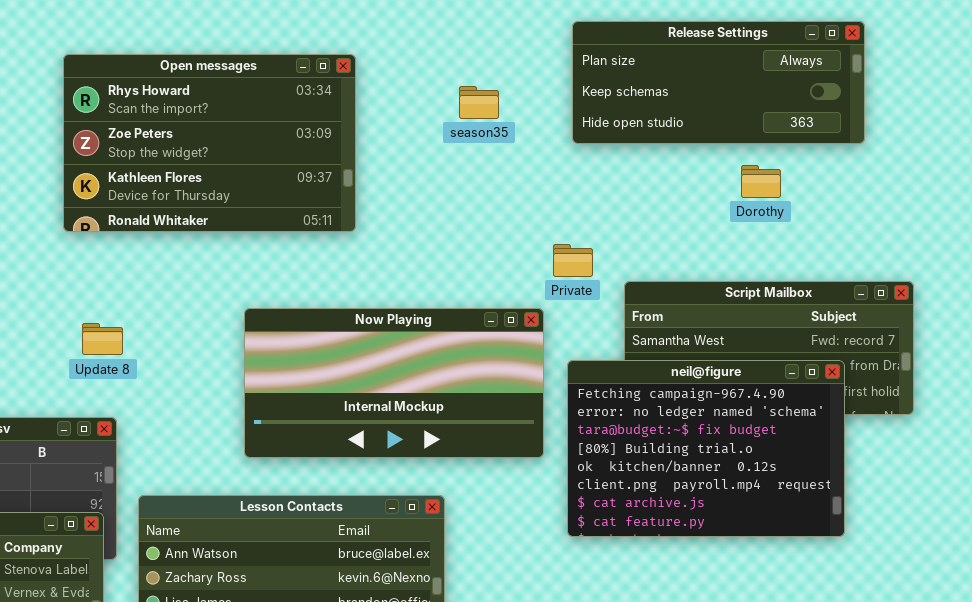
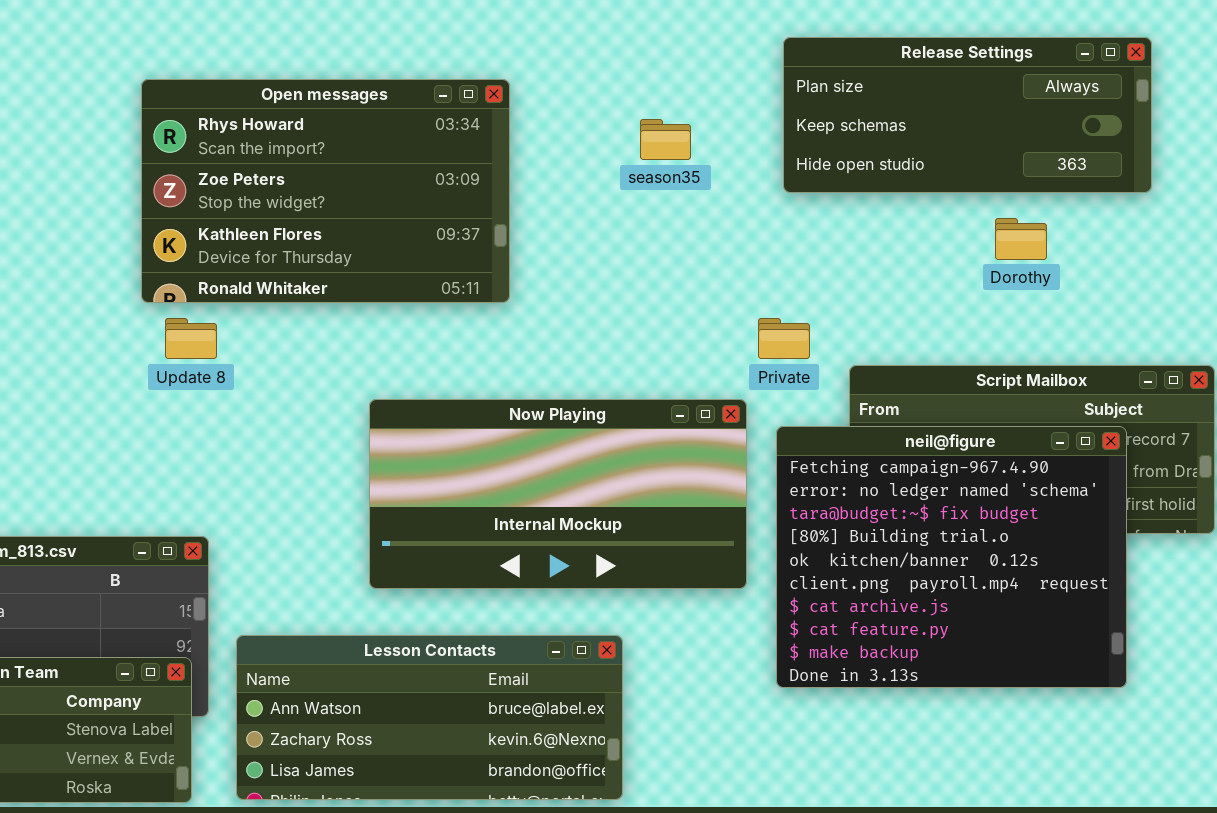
Update 8: [82,323,123,355] -> [165,318,217,359], moved
neil@figure: [567,360,845,537] -> [776,426,1127,688], resized

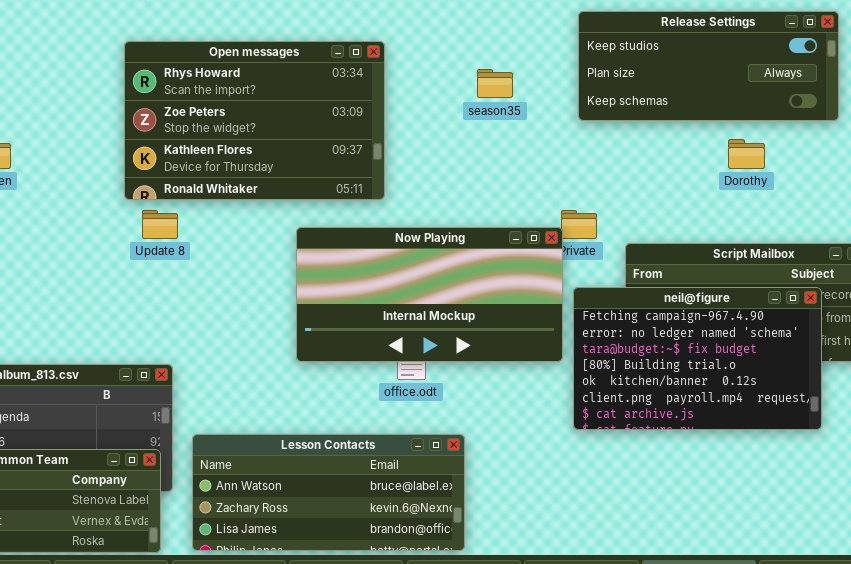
Release Settings: [783,37,1152,193] -> [578,11,839,121], scrolled up 1 row
Now Playing: [369,399,747,589] -> [296,227,563,362], moved
neil@figure: [776,426,1127,688] -> [573,287,822,430], resized

